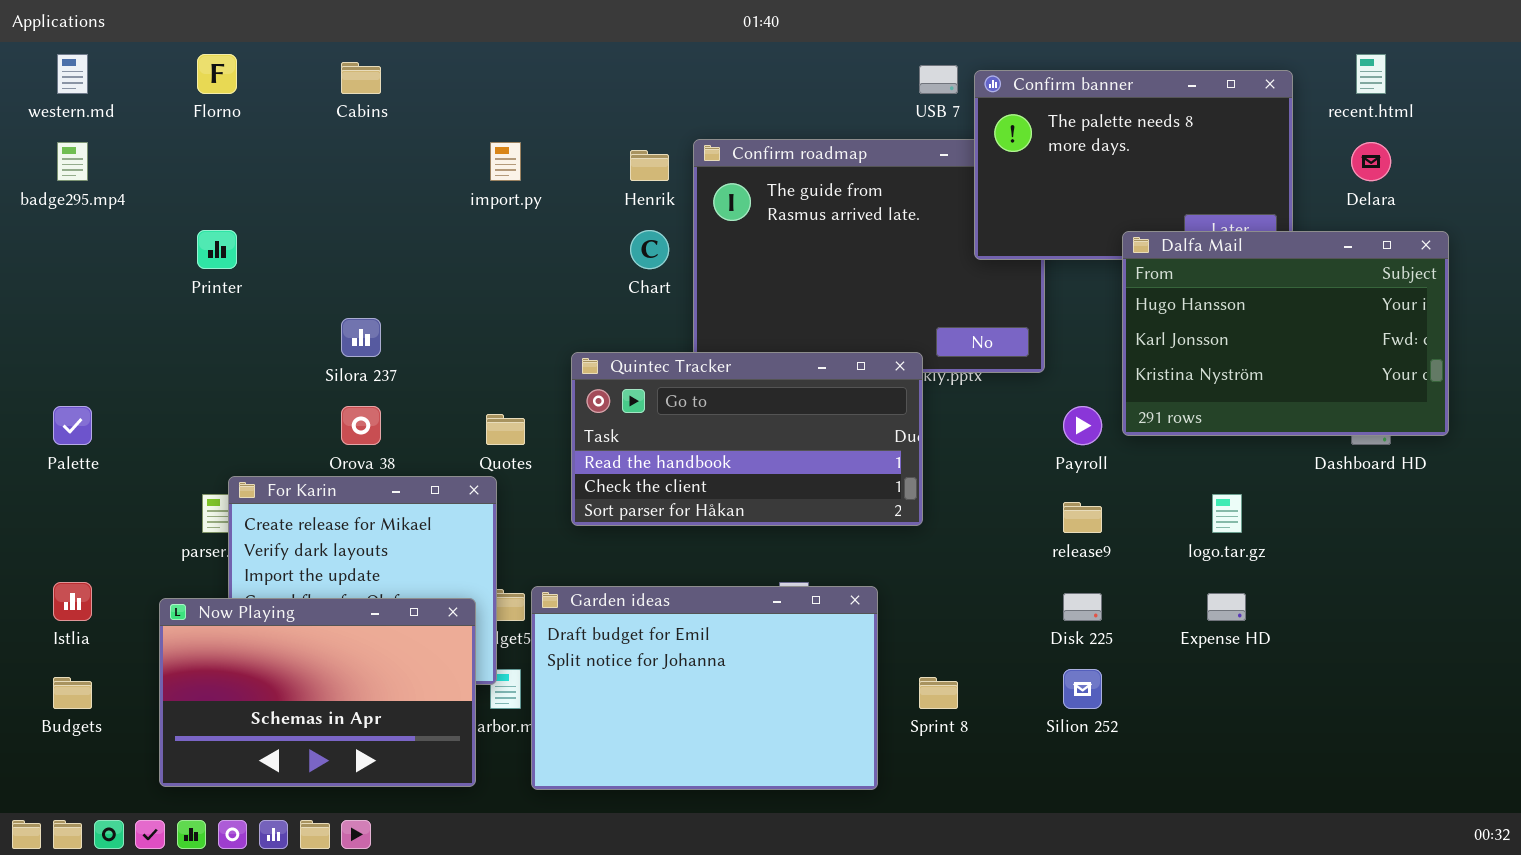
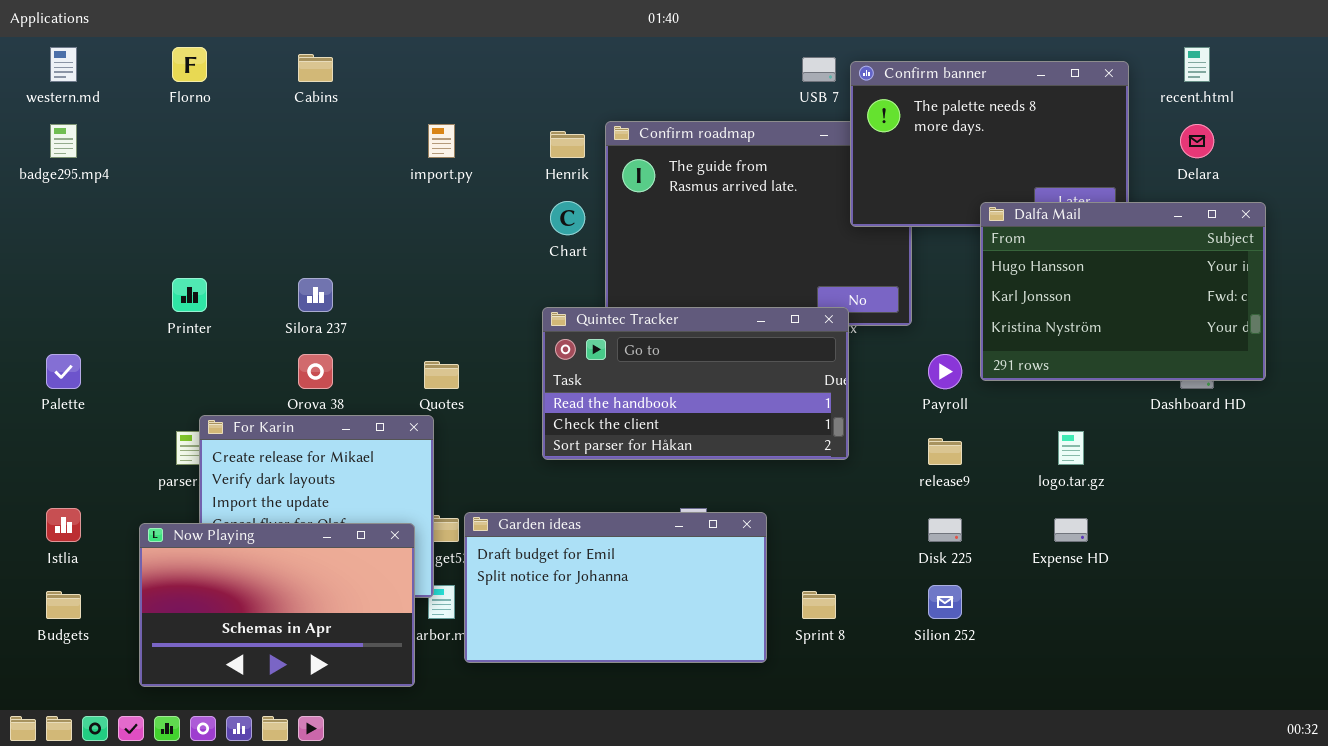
Printer: [197,230,237,269] -> [172,278,207,312], moved
Quintec Tracker: [571,352,923,526] -> [542,307,849,460], moved
Garden ideas: [531,586,878,790] -> [464,512,767,663], resized

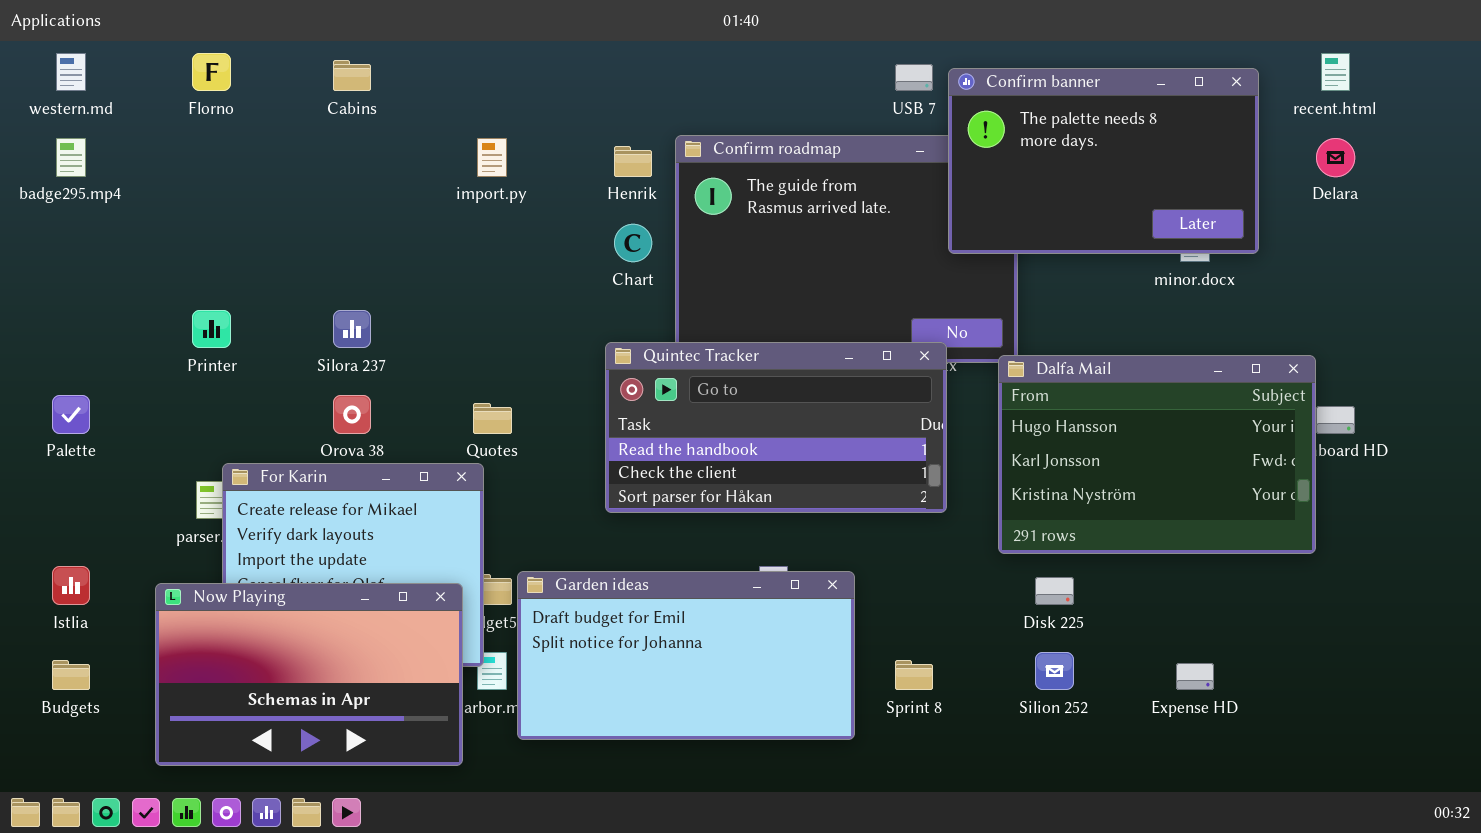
Dalfa Mail: [980,202,1266,381] -> [998,355,1316,554], moved
Expense HD: [1054,518,1088,542] -> [1176,663,1214,690], moved

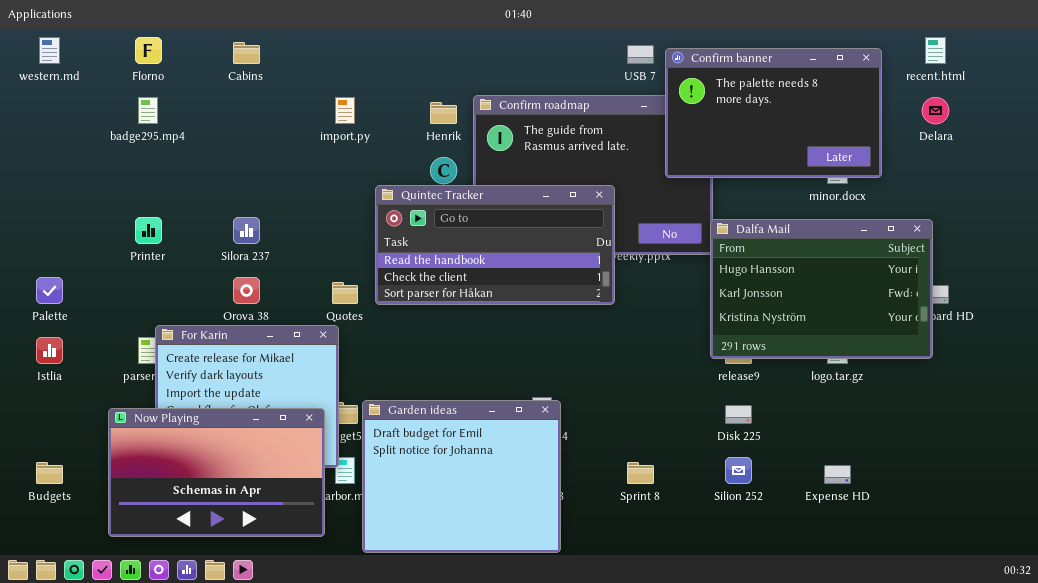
badge295.mp4: [56,138,86,177] -> [138,97,158,124], moved
Quintec Tracker: [605,342,947,513] -> [375,185,615,305], moved
Dalfa Mail: [998,355,1316,554] -> [710,219,933,359], moved
Istlia: [52,566,90,605] -> [36,337,63,364], moved
Garden ideas: [517,571,855,740] -> [362,400,561,553], resized

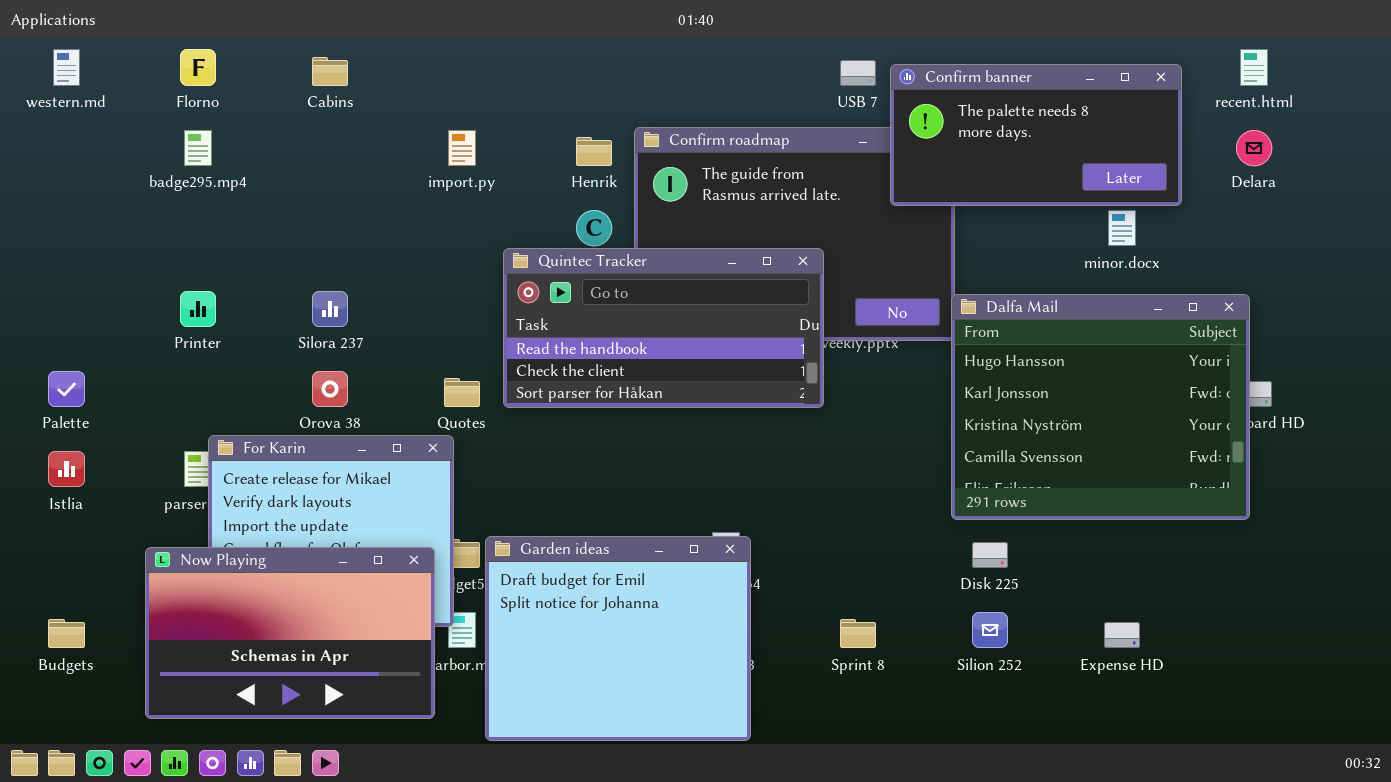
Confirm banner: [665,48,882,178] -> [890,64,1182,206], resized
Dalfa Mail: [710,219,933,359] -> [951,294,1250,520], resized

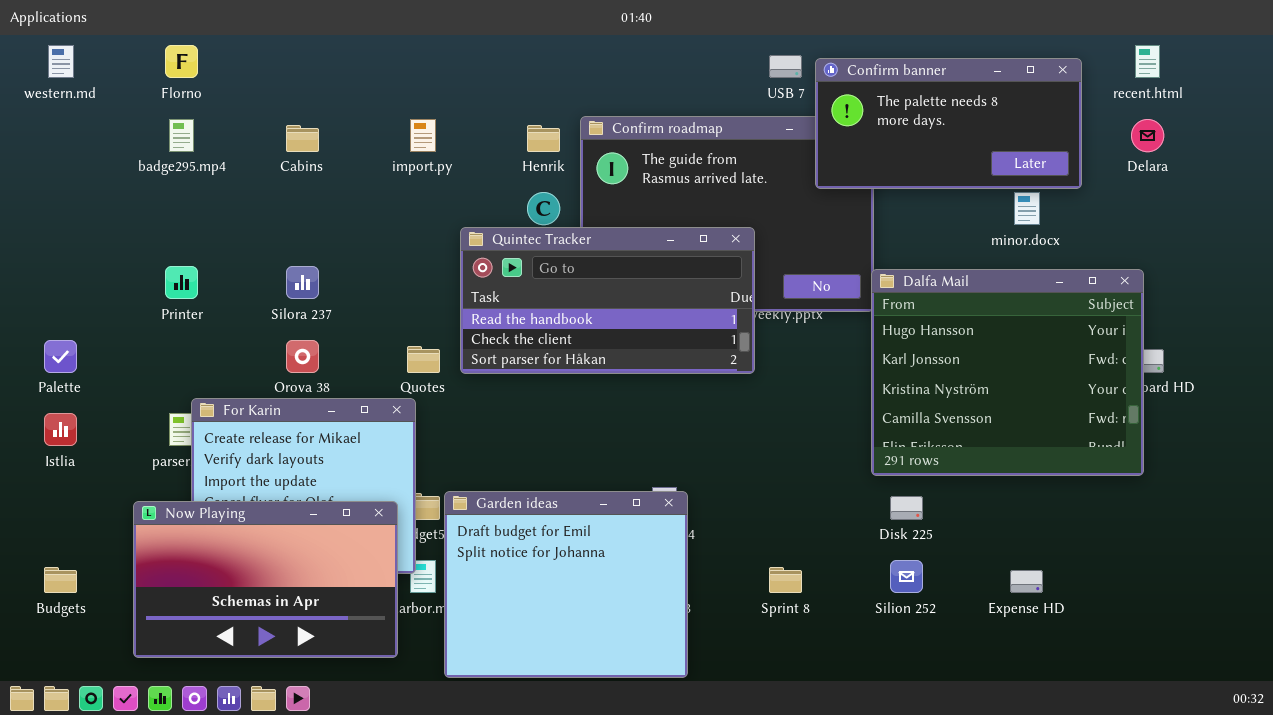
Cabins: [312,57,348,86] -> [286,125,319,152], moved

